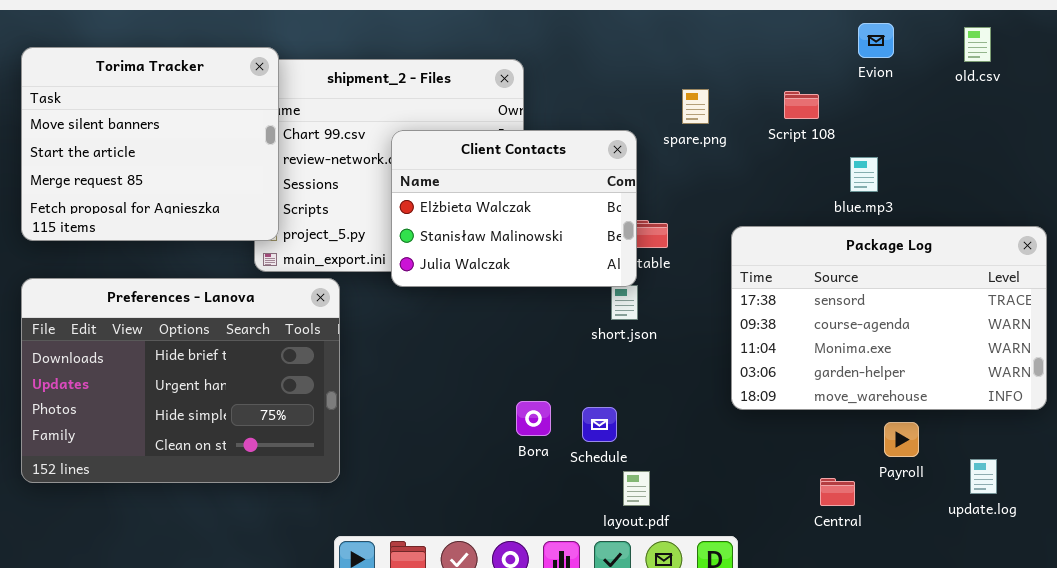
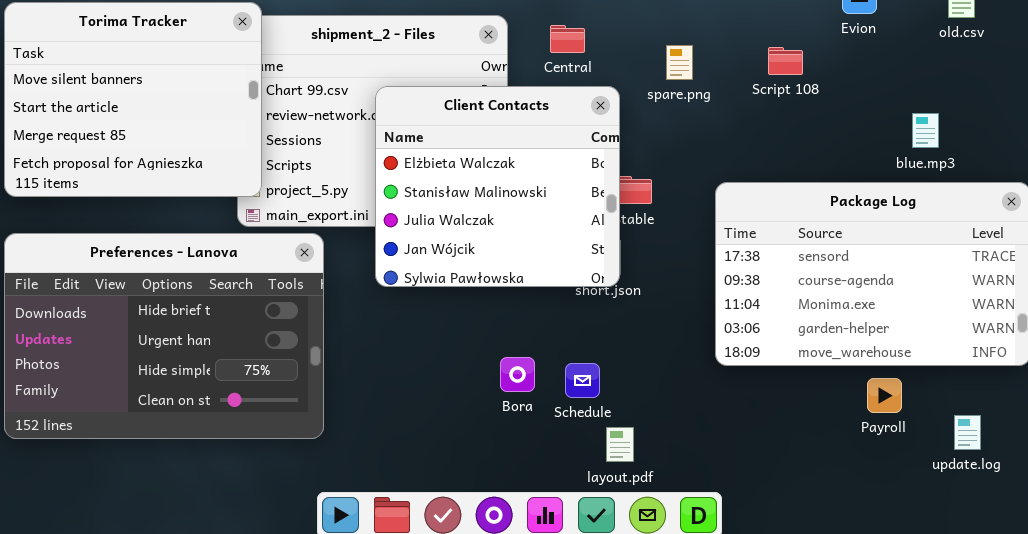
Client Contacts: [391,130,637,287] -> [375,86,620,287], resized
blue.mp3: [850,157,878,192] -> [912,113,939,148], moved
Central: [820,478,855,506] -> [550,25,585,53], moved

